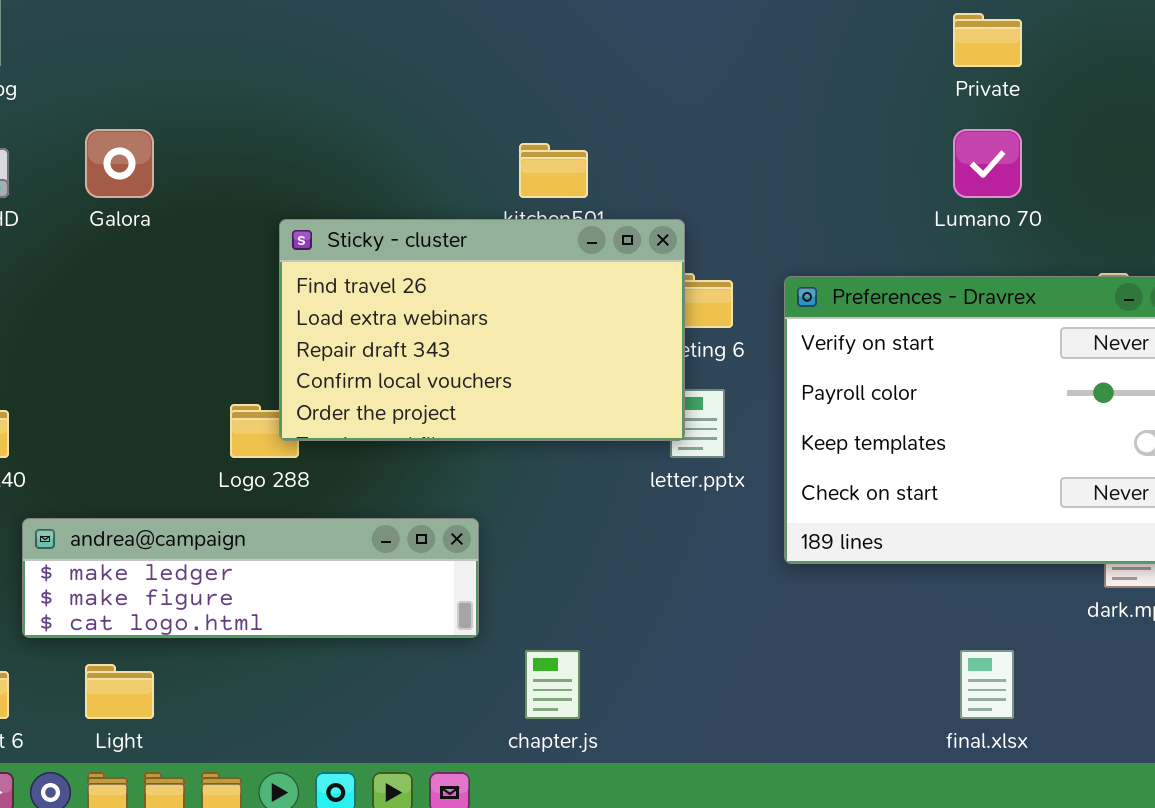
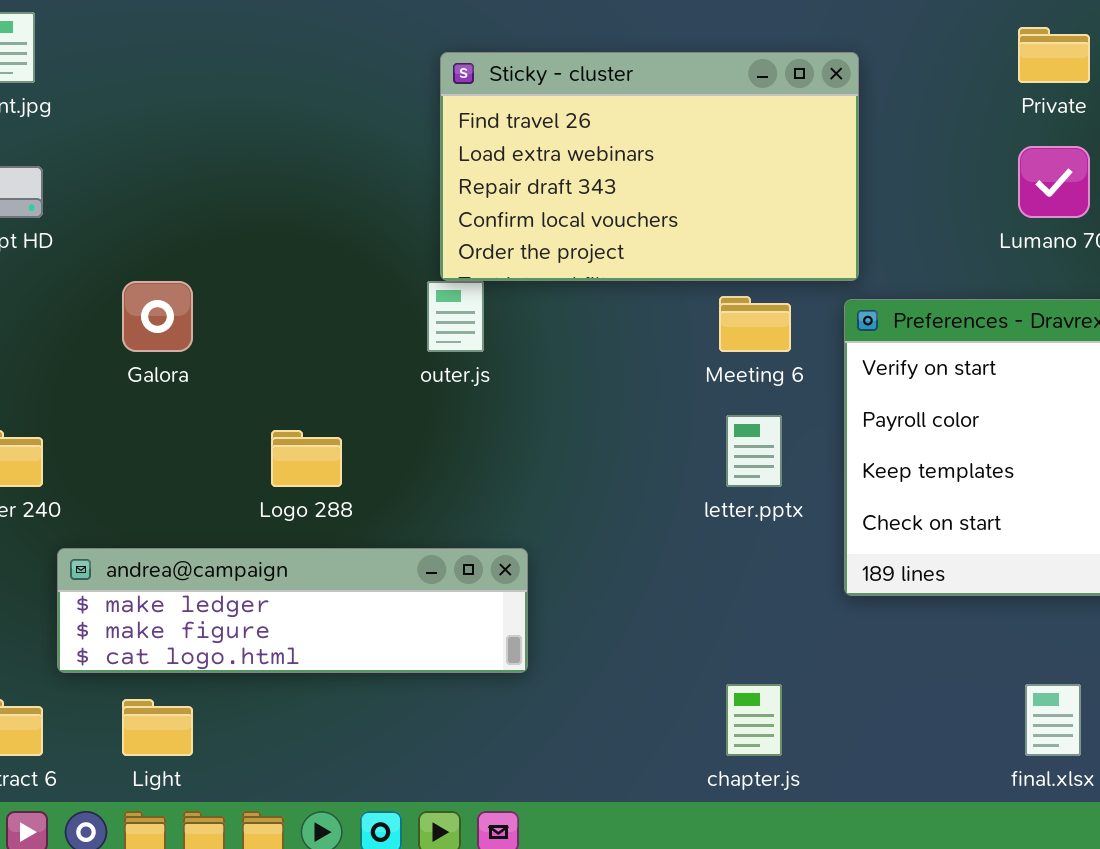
Galora: [85,129,154,198] -> [122,281,193,352], moved
Sticky - cluster: [279,219,685,441] -> [440,52,859,281], moved
chapter.js: [525,650,580,719] -> [726,684,782,756], moved

